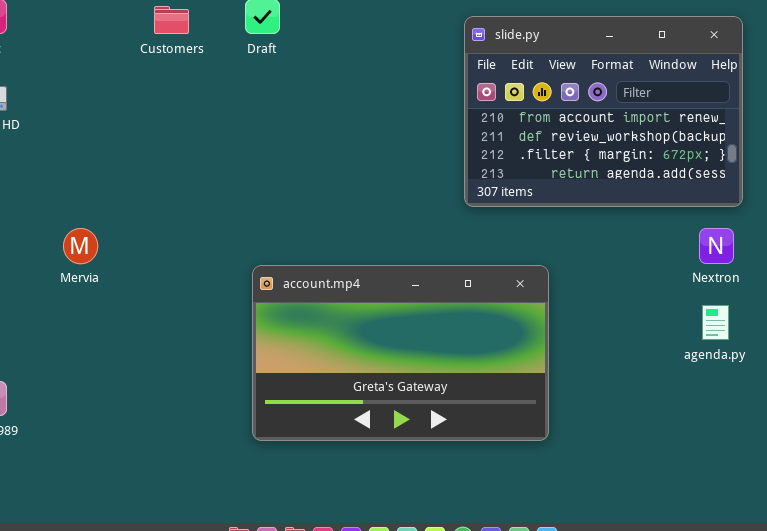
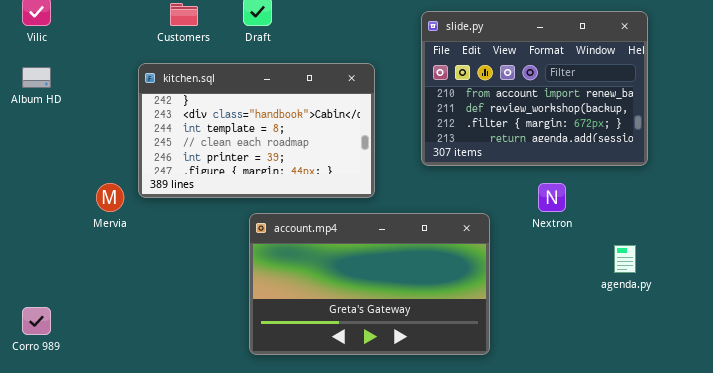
kitchen.sql: none -> [138,63,375,198], opened
Nextron: [699,228,734,264] -> [538,183,566,212], moved

